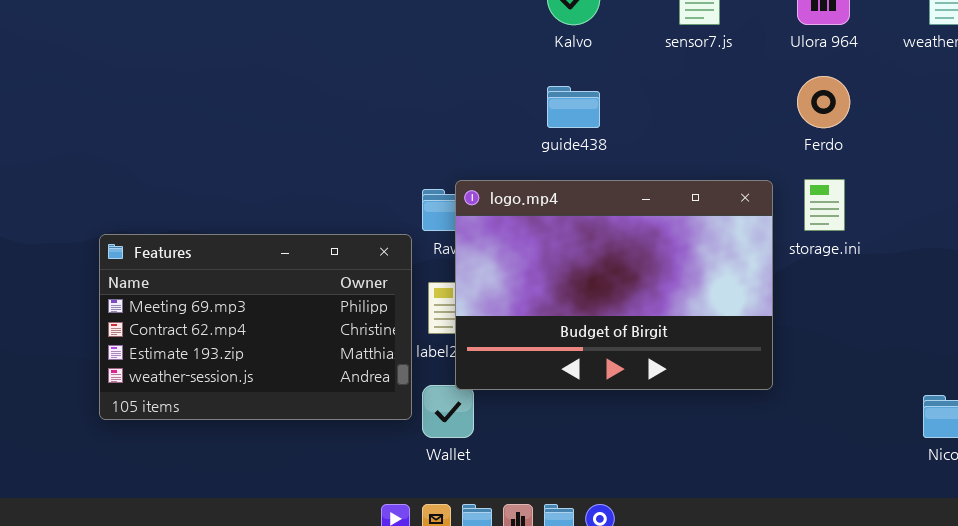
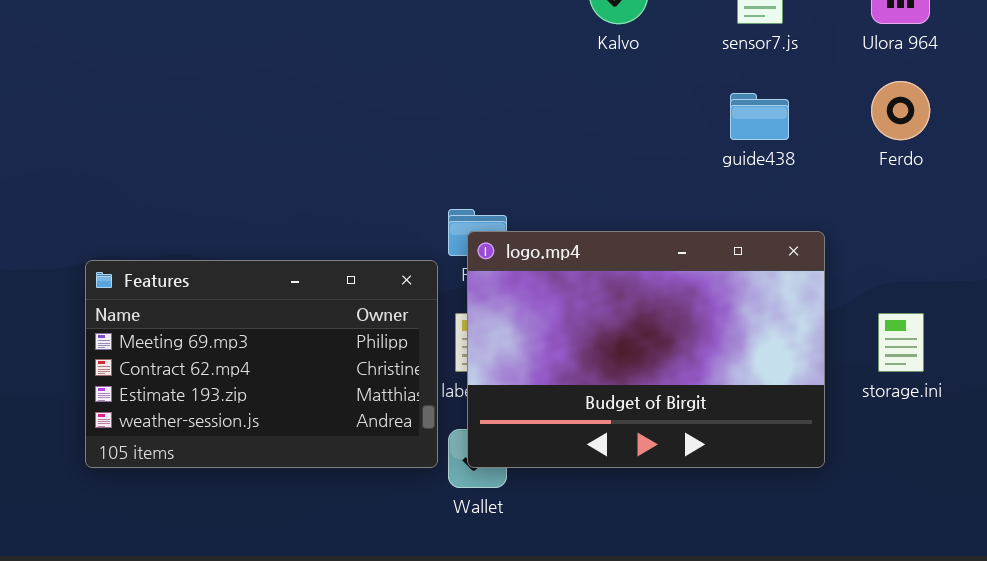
guide438: [547,86,600,128] -> [730,93,789,140], moved
storage.ini: [804,179,845,231] -> [878,313,924,372], moved
logo.mp4: [455,180,773,390] -> [467,231,825,468], moved

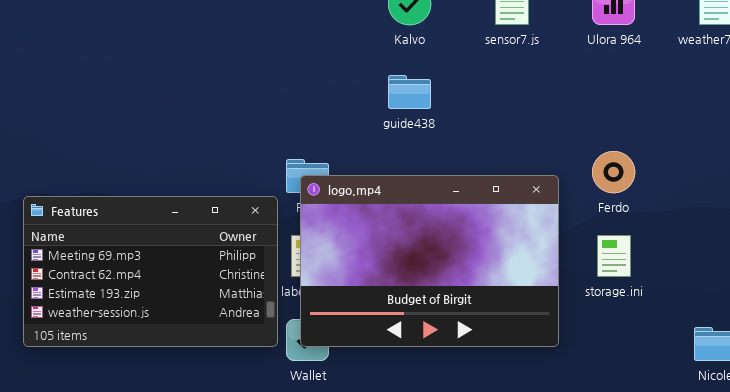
Ferdo: [871,81,930,140] -> [592,151,635,193], moved
guide438: [730,93,789,140] -> [388,75,431,109], moved

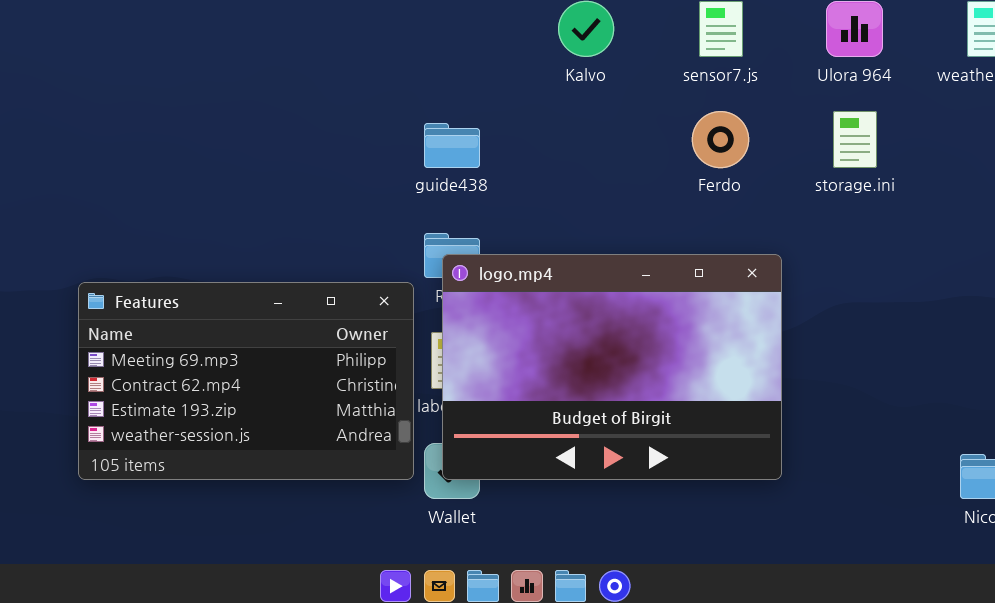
guide438: [388,75,431,109] -> [424,123,480,168], moved
Ferdo: [592,151,635,193] -> [692,111,749,168], moved
storage.ini: [597,235,631,277] -> [833,111,877,168], moved

